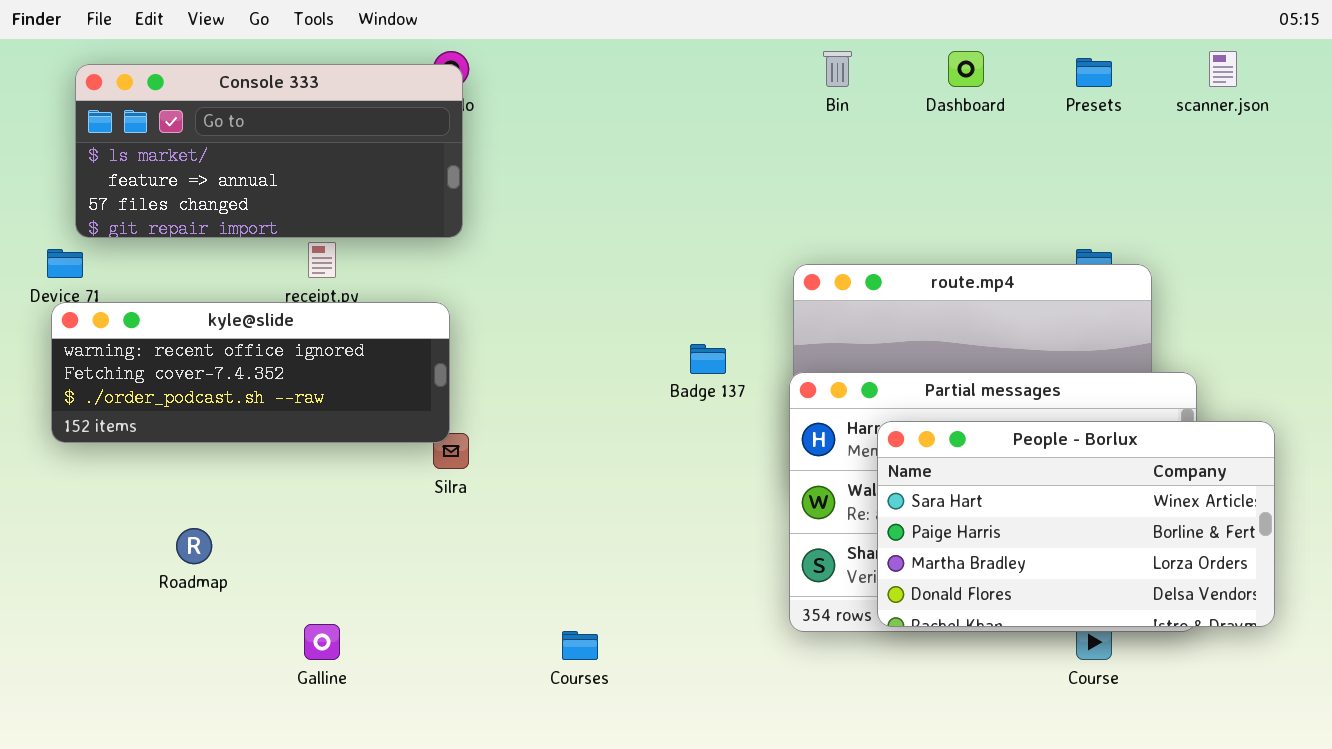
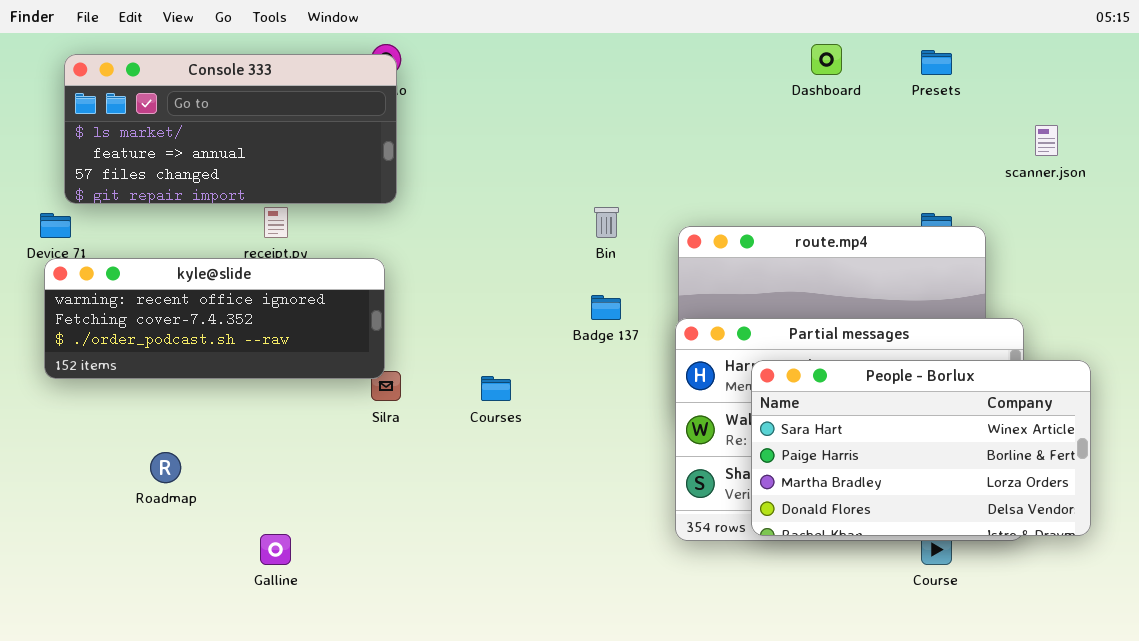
Bin: [823,51,852,87] -> [594,207,619,238], moved
scanner.json: [1209,51,1237,87] -> [1035,125,1058,156], moved
Courses: [562,631,598,660] -> [481,376,511,401], moved

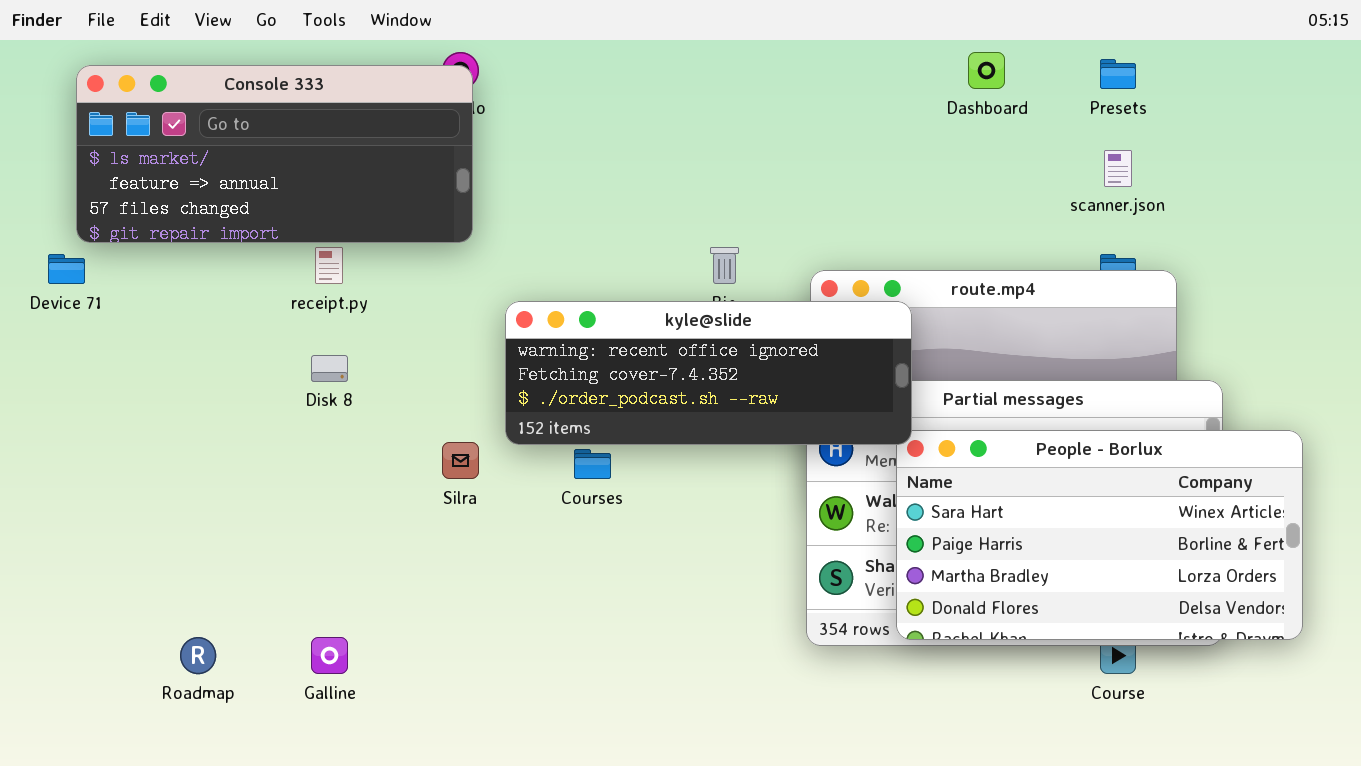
scanner.json: [1035,125,1058,156] -> [1104,150,1132,187], moved
kyle@slide: [44,258,385,379] -> [505,301,912,445], moved
Roadmap: [150,452,181,483] -> [180,637,216,674], moved

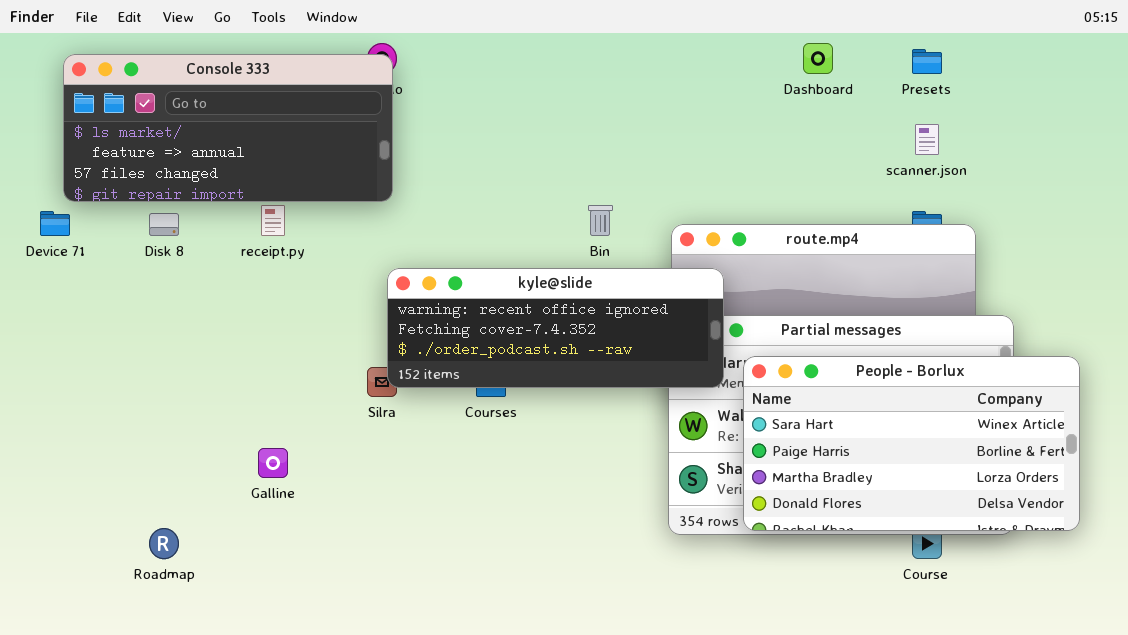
kyle@slide: [505,301,912,445] -> [387,268,724,388], moved
Disk 8: [311,355,348,382] -> [149,213,179,236], moved
Galline: [311,637,348,674] -> [258,448,288,478], moved

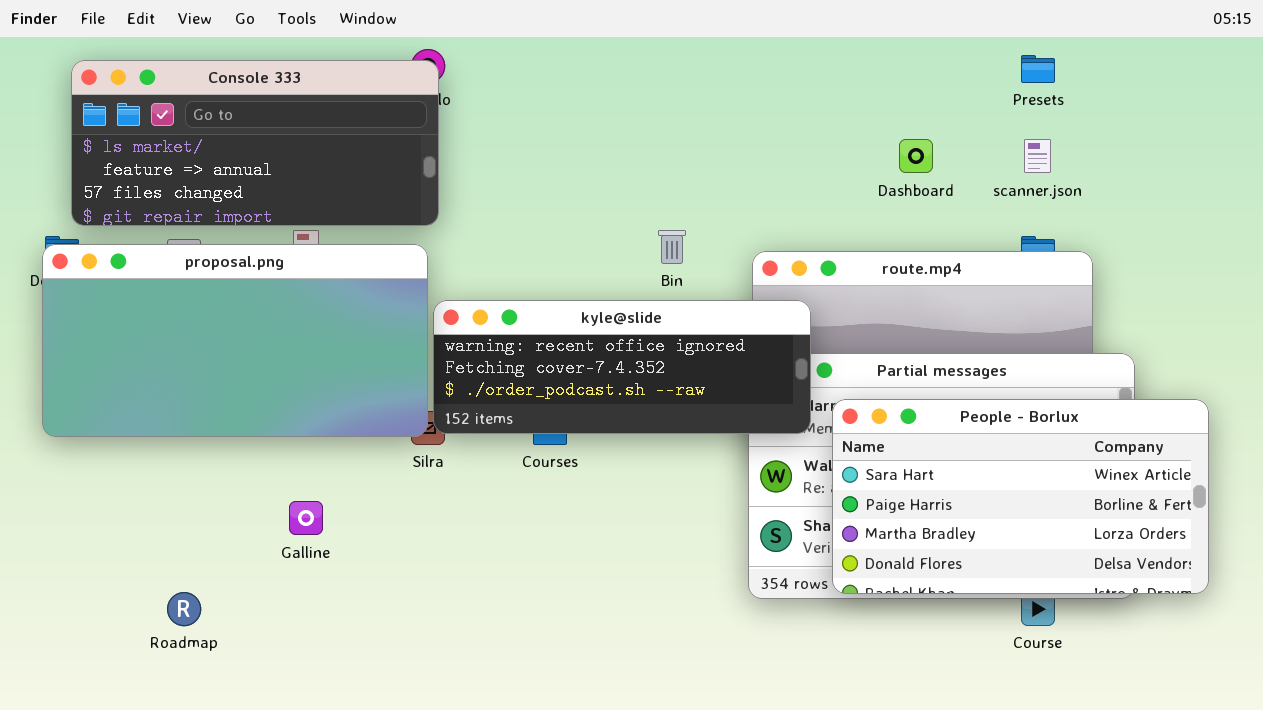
Dashboard: [803,43,833,74] -> [899,139,933,173], moved
proposal.png: none -> [42,244,428,437], opened

